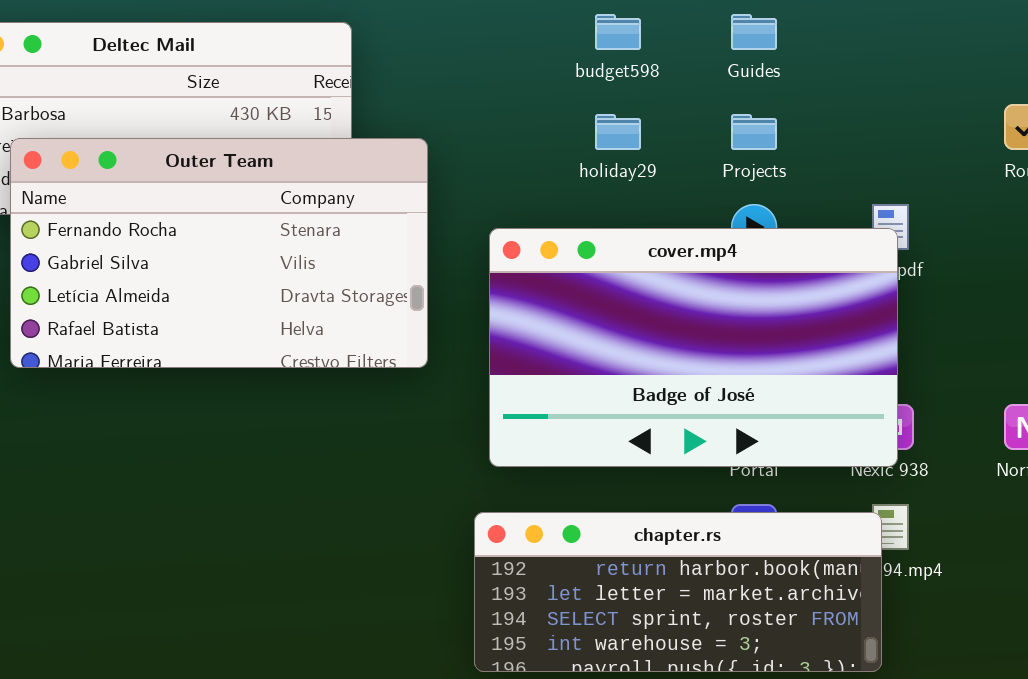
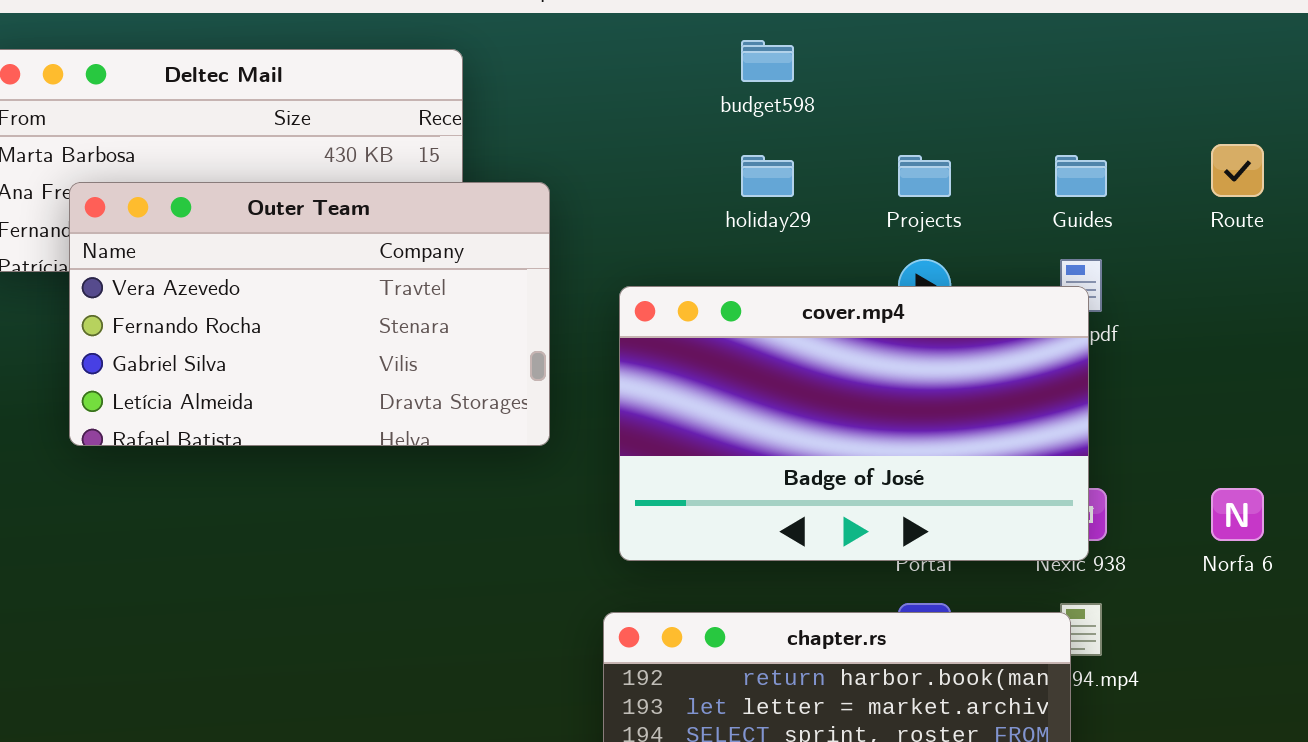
Guides: [731,14,777,50] -> [1055,155,1107,197], moved
Outer Team: [10,138,428,368] -> [69,182,550,446], scrolled up 1 row

